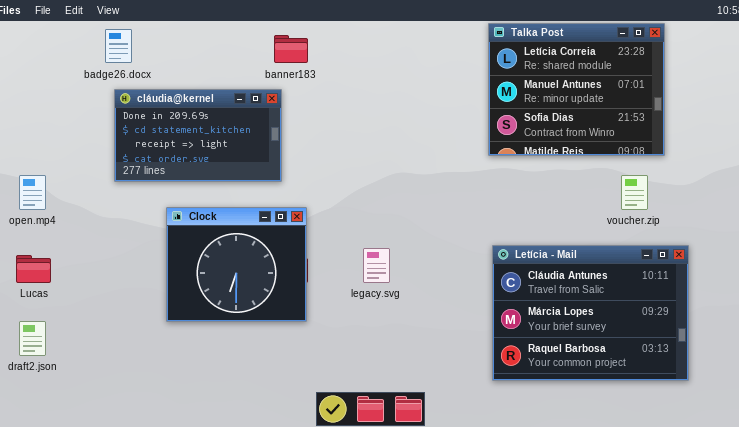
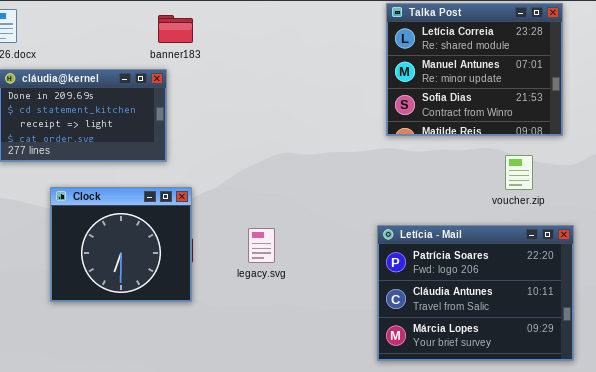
Talka Post: [488,23,665,156] -> [386,3,563,136], moved
Letícia - Mail: [492,245,689,381] -> [377,225,574,361], scrolled up 1 row

